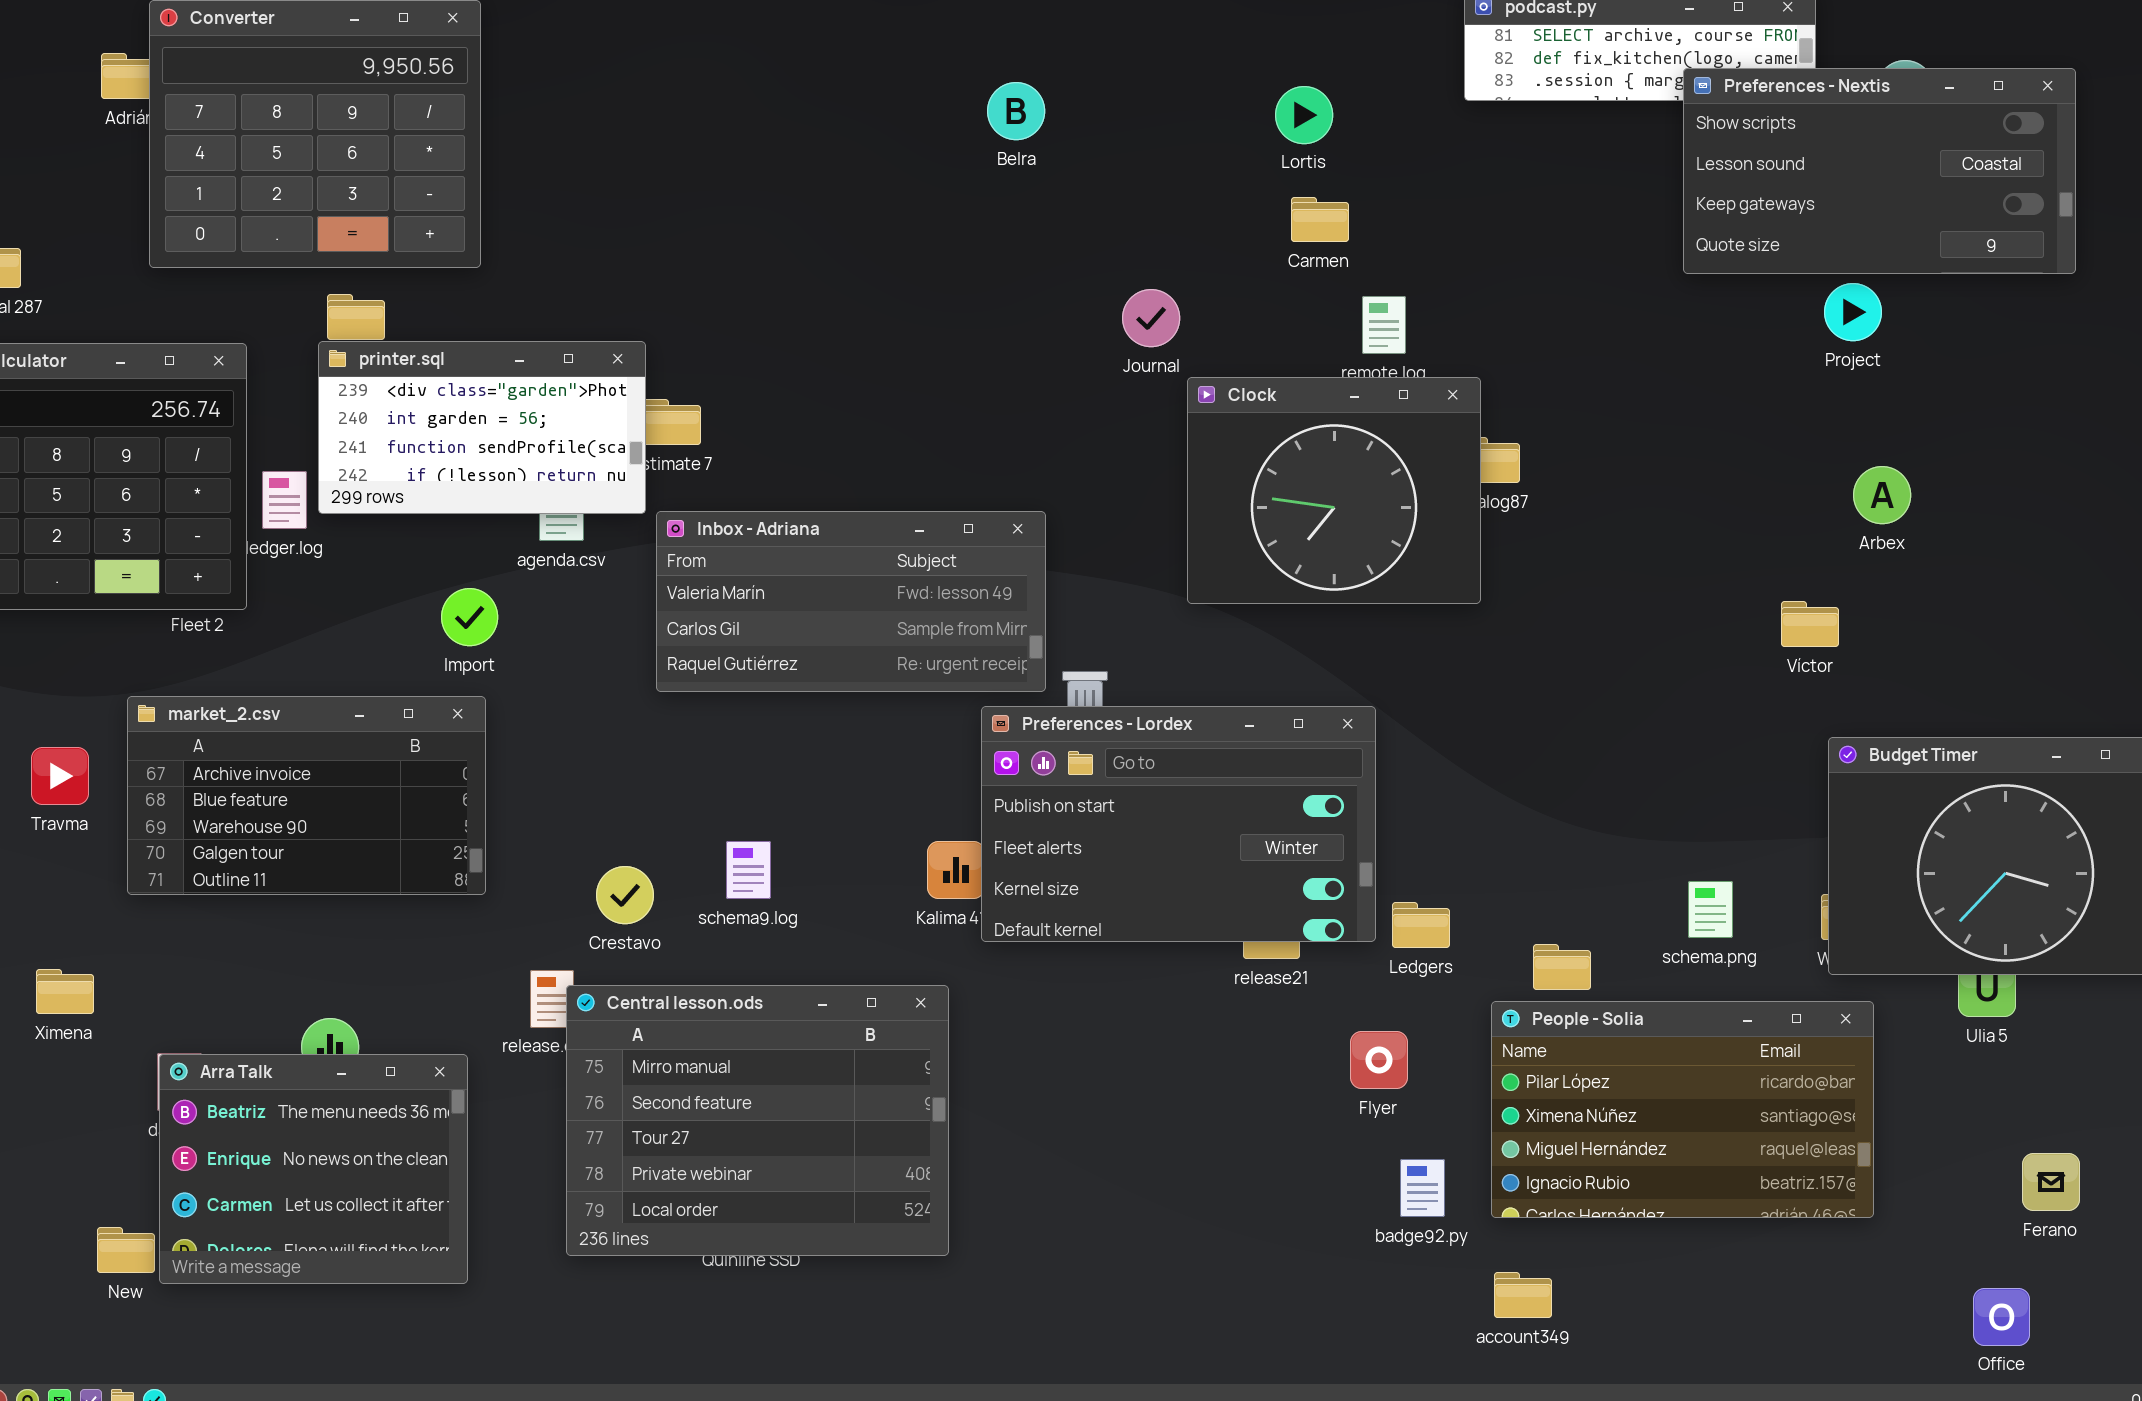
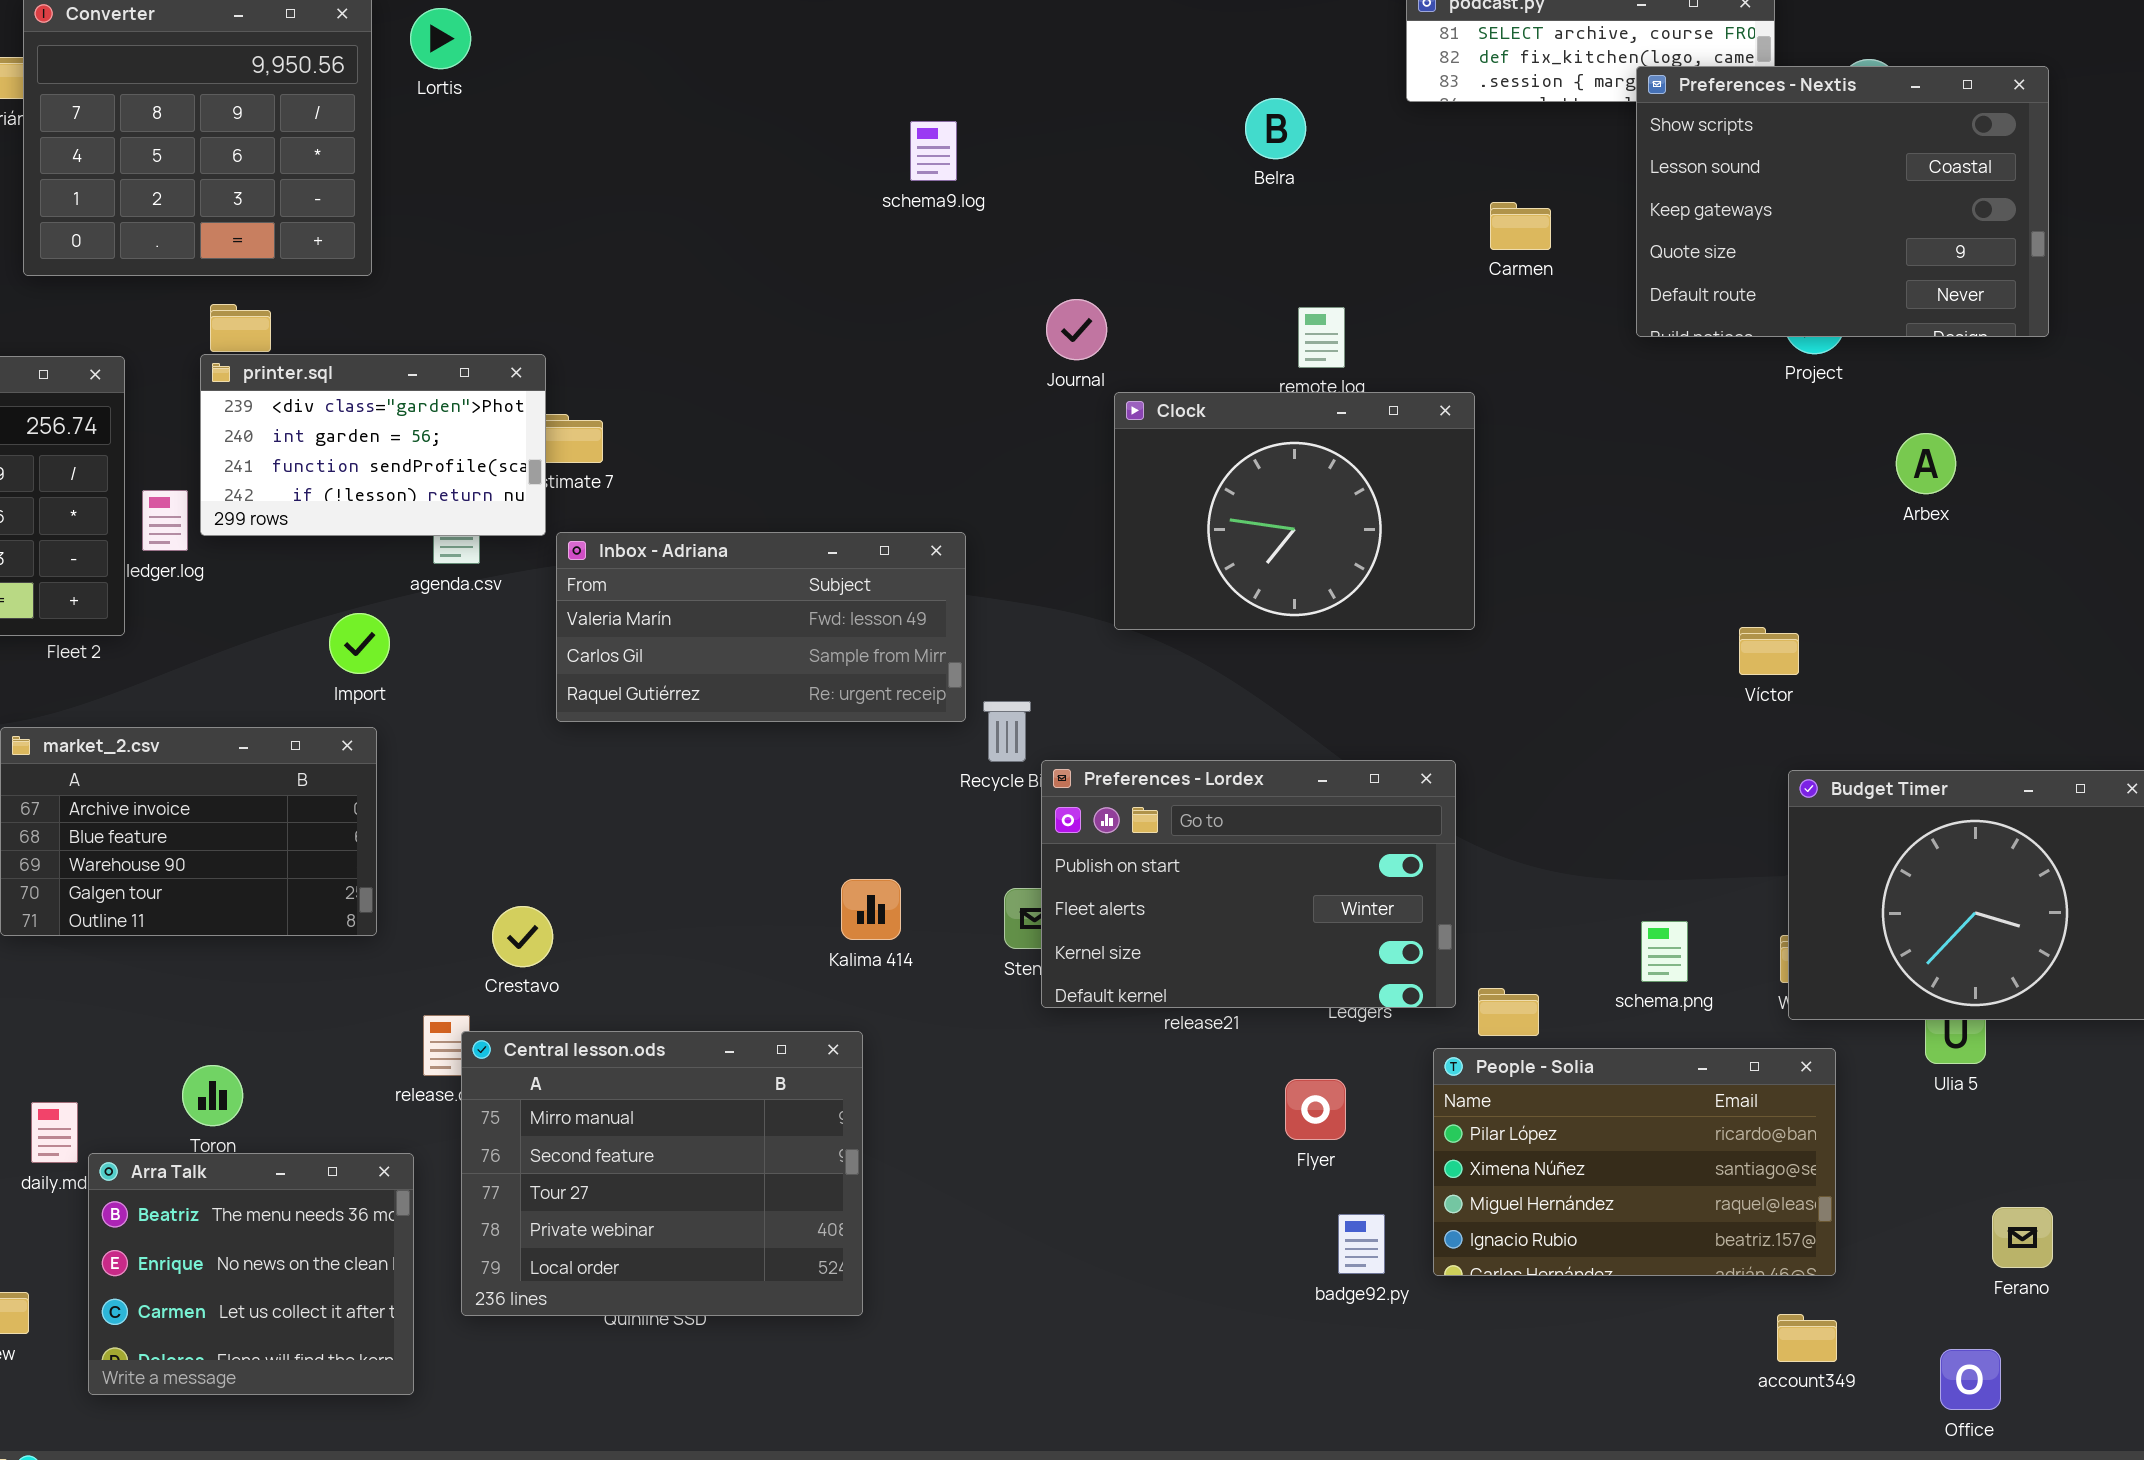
Preferences - Nextis: [1683,68,2076,274] -> [1636,66,2049,337], resized
Belra: [987,82,1045,140] -> [1245,98,1306,159], moved
Lortis: [1275,86,1333,144] -> [410,8,471,69], moved
Carmen: [1291,197,1349,242] -> [1490,202,1551,250], moved
Clock: [1187,377,1481,604] -> [1114,392,1475,630], resized
Arbex: [1853,466,1911,524] -> [1896,433,1956,494], moved
Preferences - Lordex: [981,706,1376,942] -> [1041,760,1456,1008], moved
schema9.log: [726,841,771,899] -> [910,121,957,181], moved
Arra Talk: [159,1054,468,1284] -> [88,1153,414,1395], moved
account349: [1494,1272,1552,1318] -> [1777,1314,1837,1362], moved

